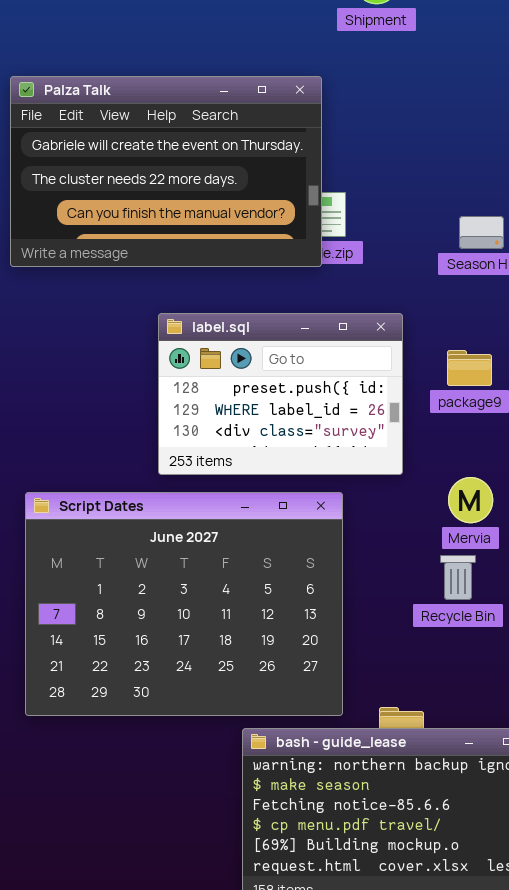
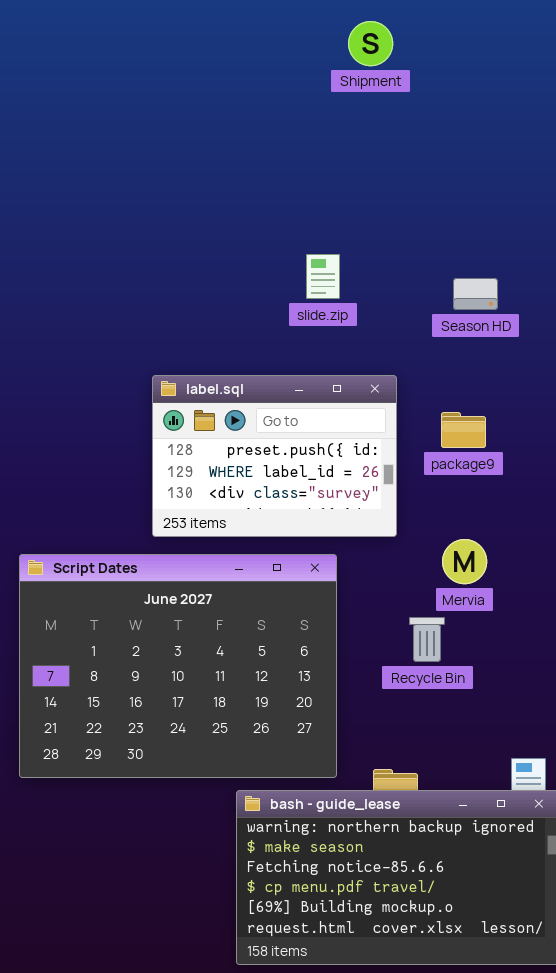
Palza Talk: [10,76,322,267] -> none, closed
Recycle Bin: [440,555,476,600] -> [409,617,445,662], moved

